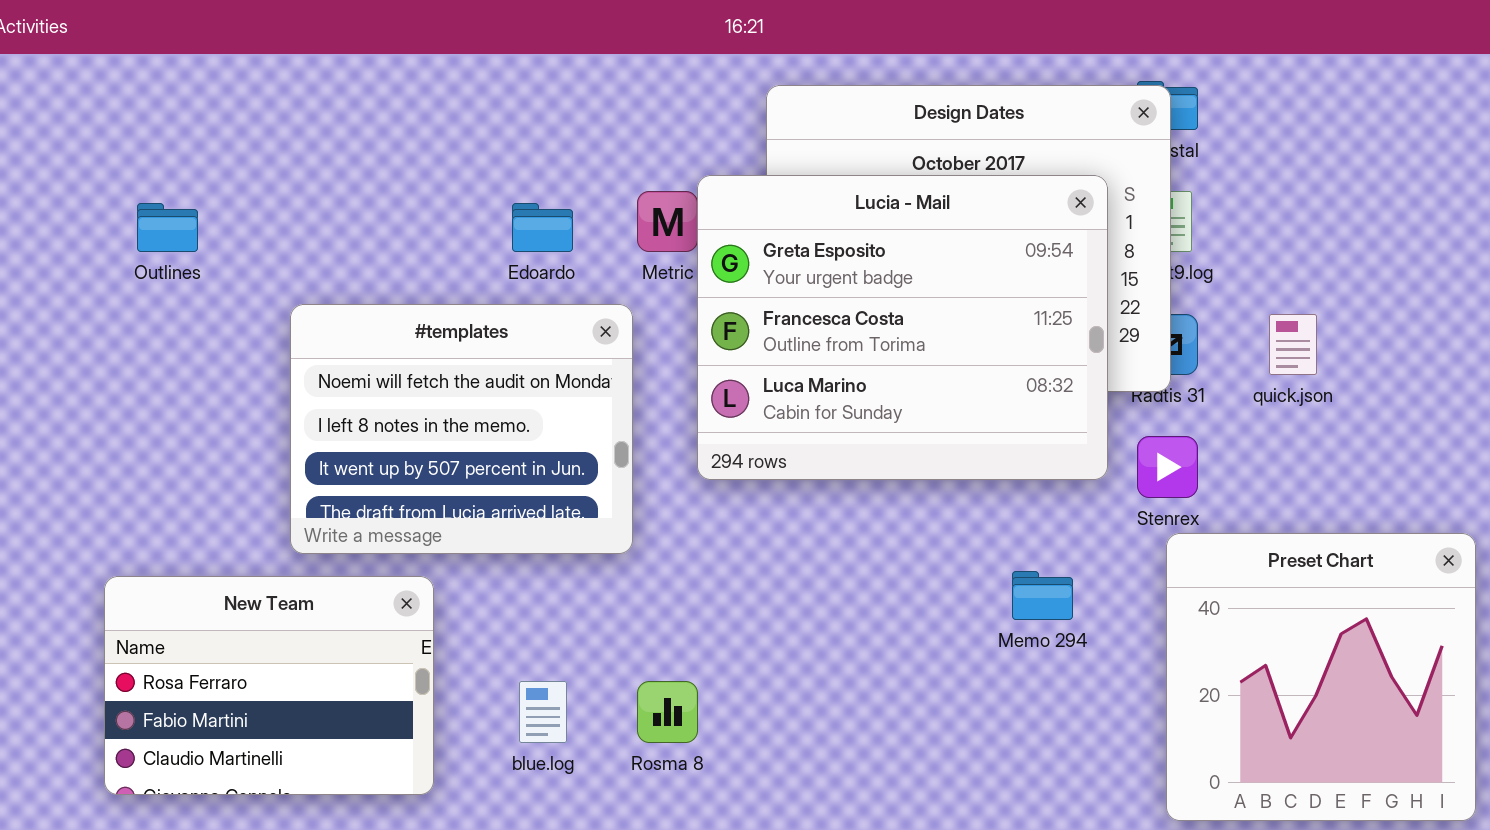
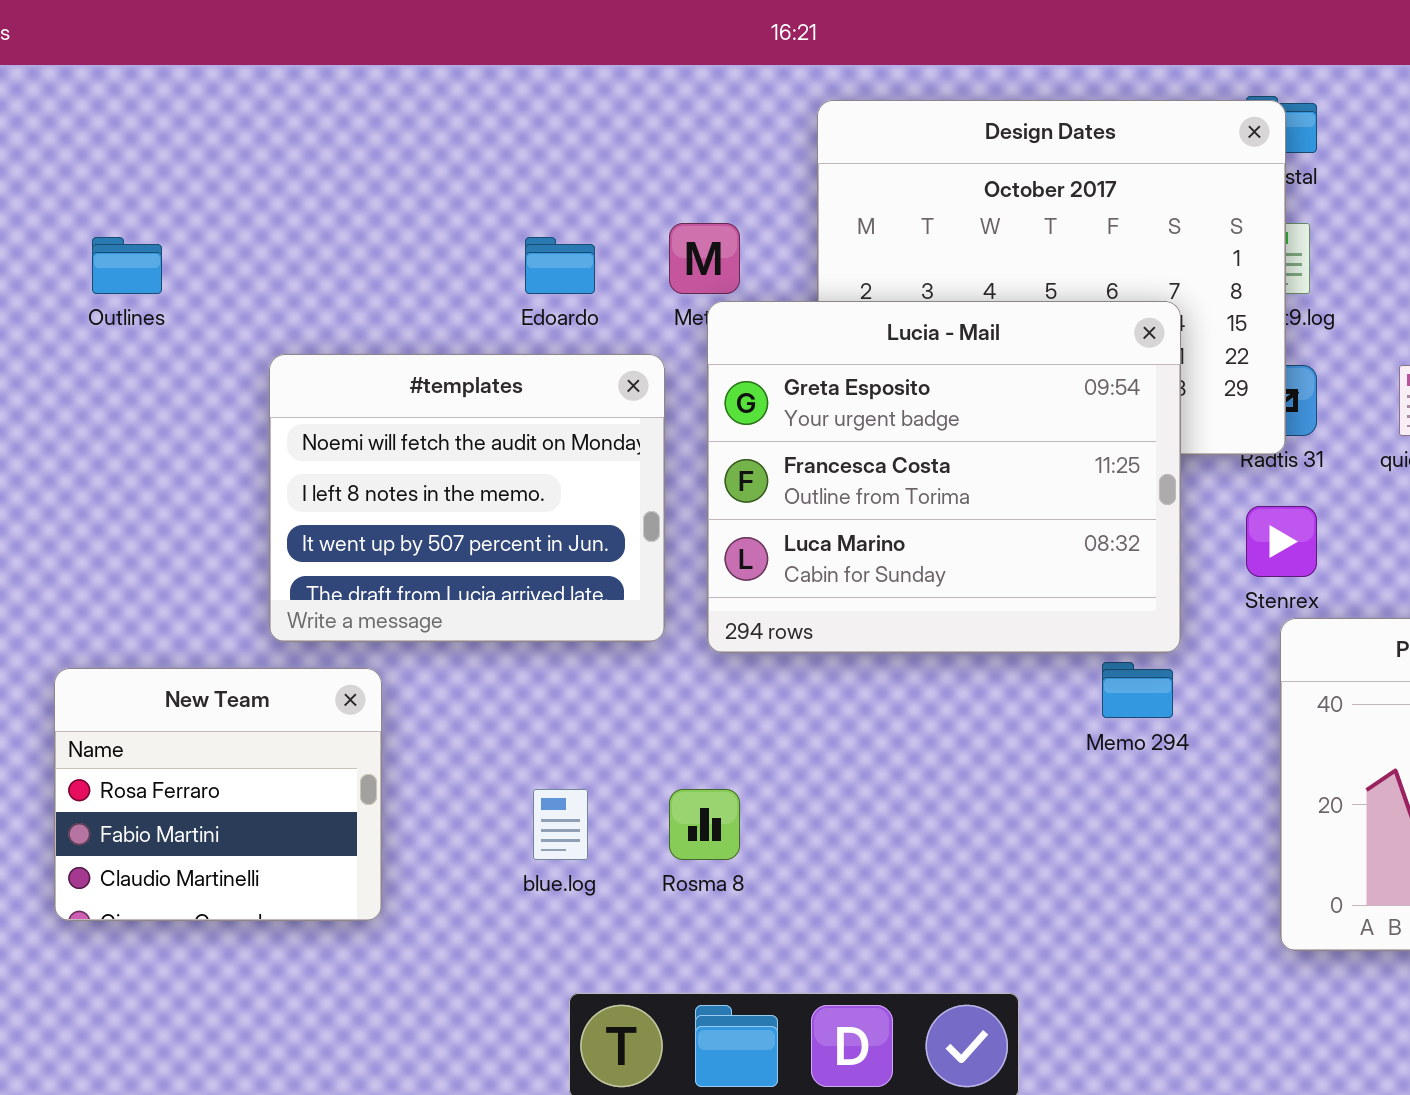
Lucia - Mail: [697,175,1108,480] -> [707,301,1181,653], moved
New Team: [104,576,434,795] -> [54,668,382,921], resized

